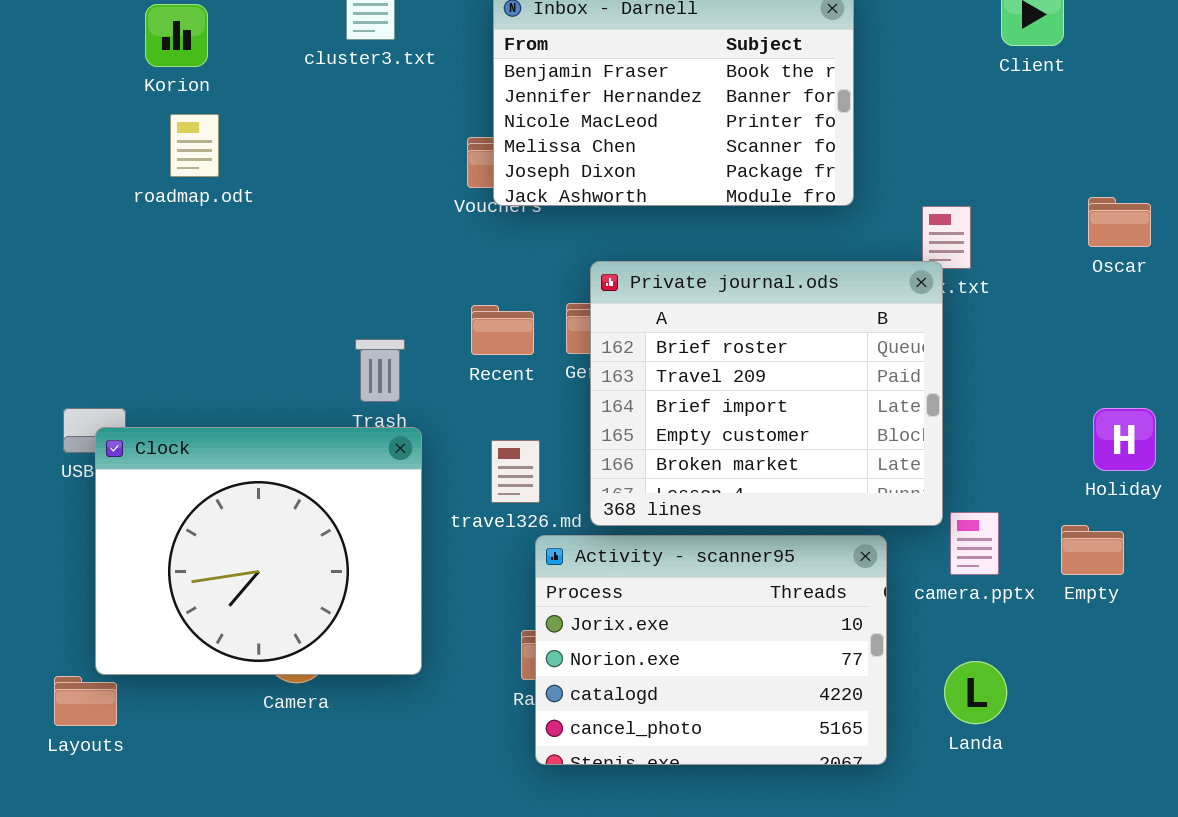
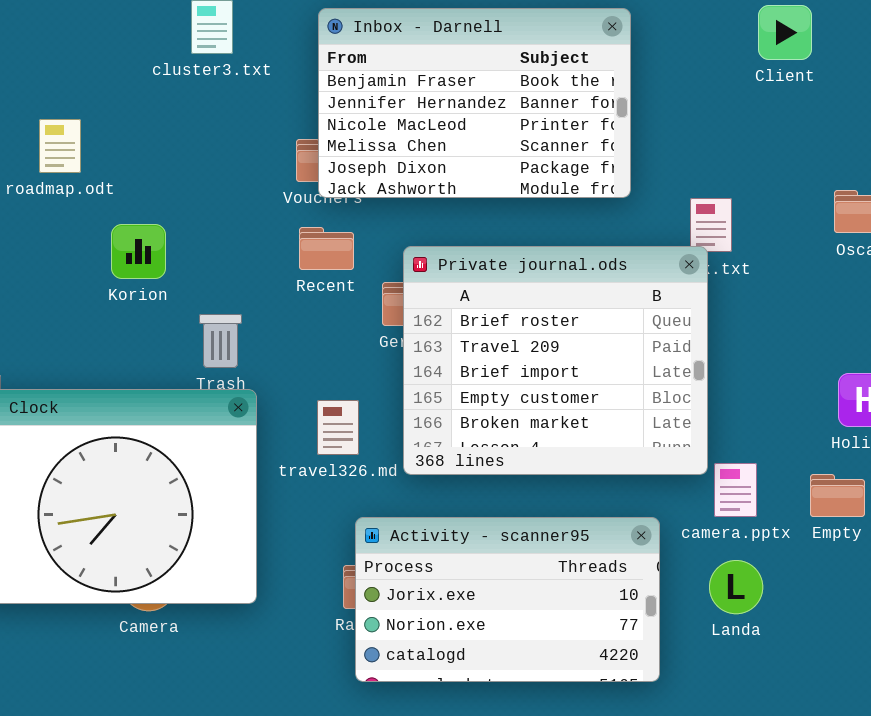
Korion: [145,4,208,67] -> [111,224,166,279], moved
Recent: [471,305,534,355] -> [299,227,354,270], moved
Activity - scanner95: [535,535,887,765] -> [355,517,660,682], resized
Landa: [944,661,1007,724] -> [709,560,763,614], moved

